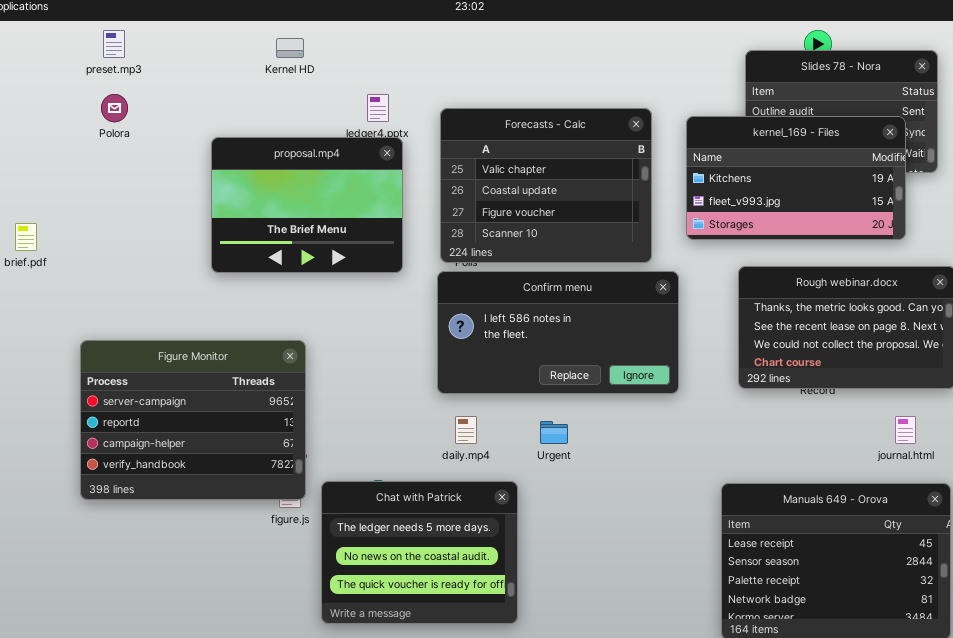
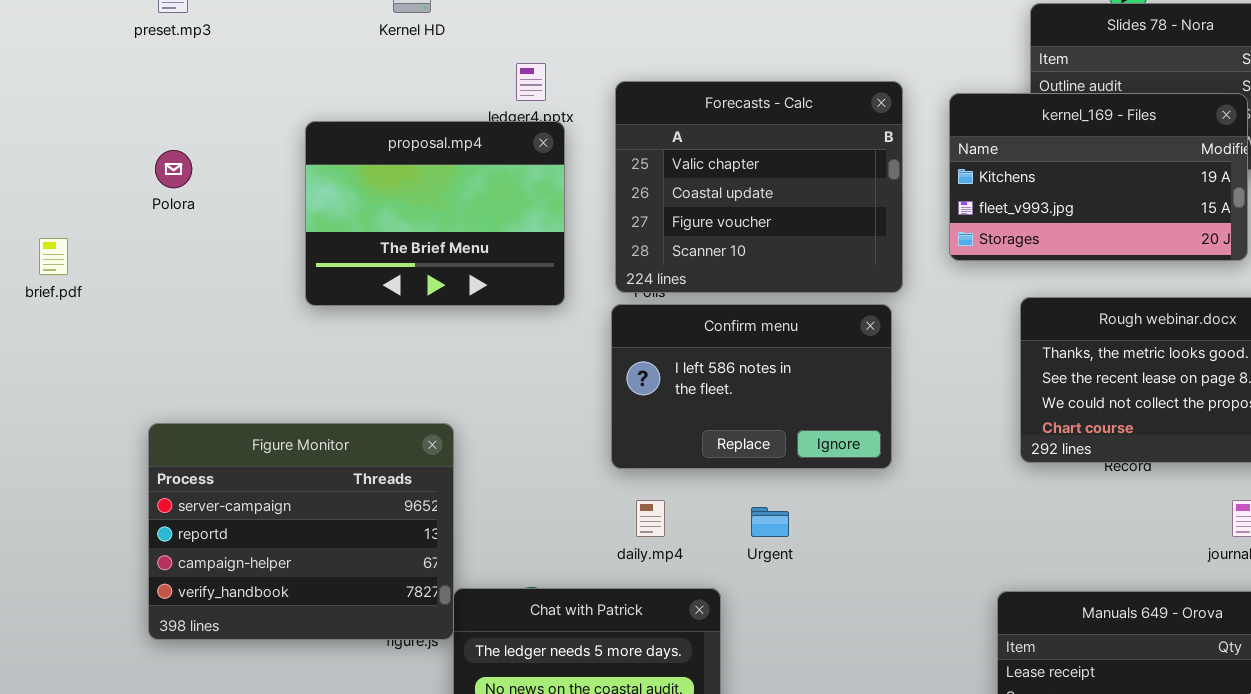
Polora: [101,94,128,122] -> [155,150,192,188], moved
Confirm menu: [437,271,679,394] -> [611,304,892,469], resized
Figure Monitor: [80,340,306,500] -> [148,423,454,640], moved

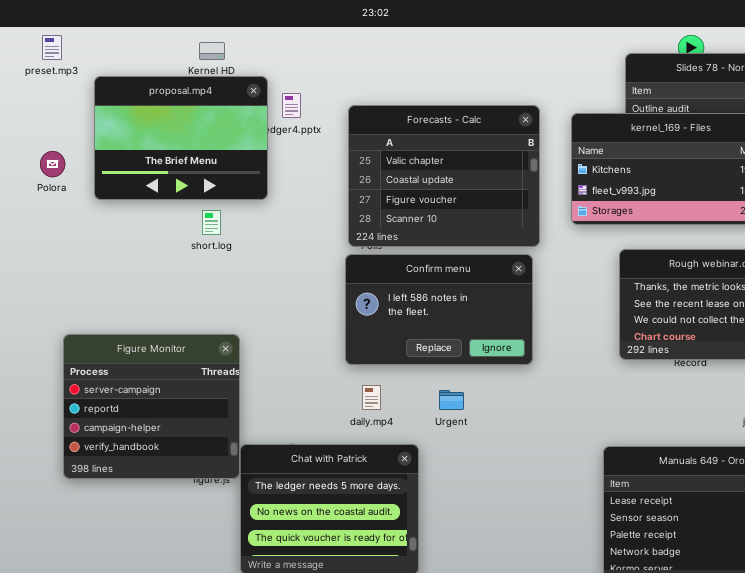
proposal.mp4: [305,121,565,306] -> [94,76,268,200], moved
Figure Monitor: [148,423,454,640] -> [63,334,240,479], resized

